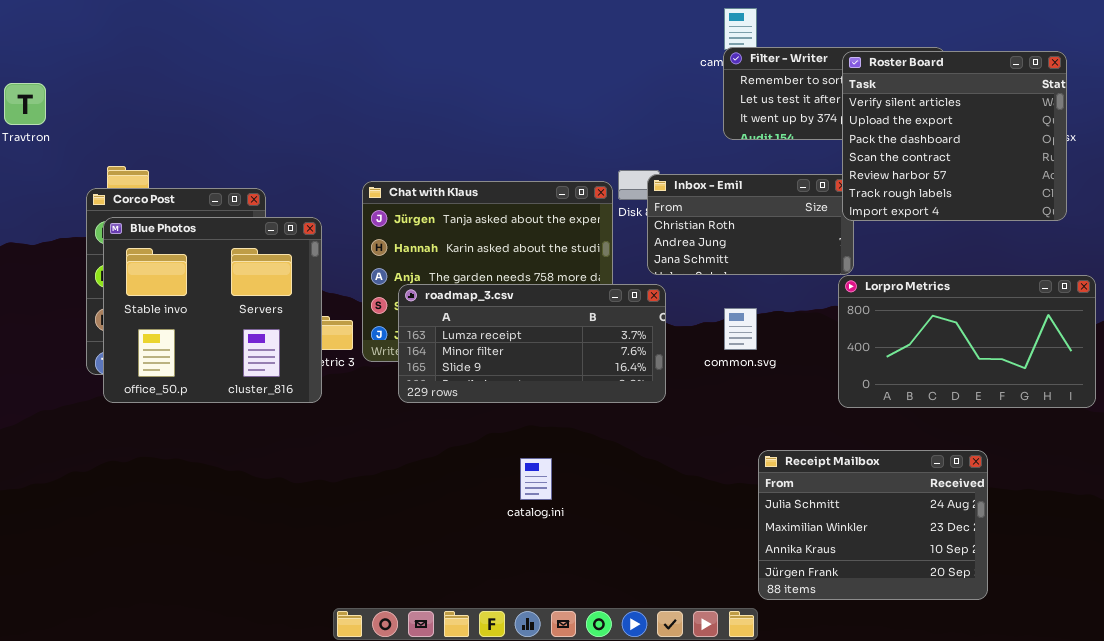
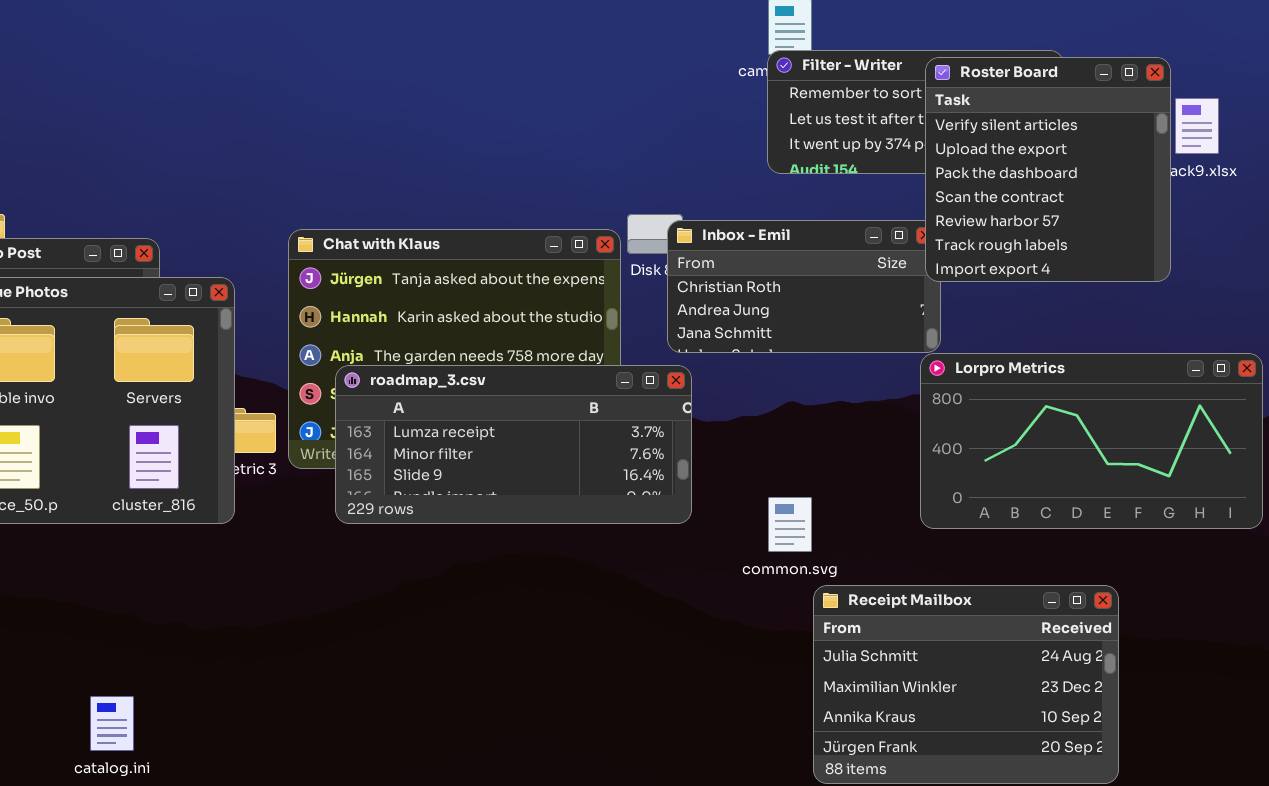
Roster Board: [842,51,1067,221] -> [925,57,1171,282], resized
common.svg: [724,308,757,350] -> [768,497,812,552], moved
catalog.ini: [520,458,552,500] -> [90,696,134,751], moved

